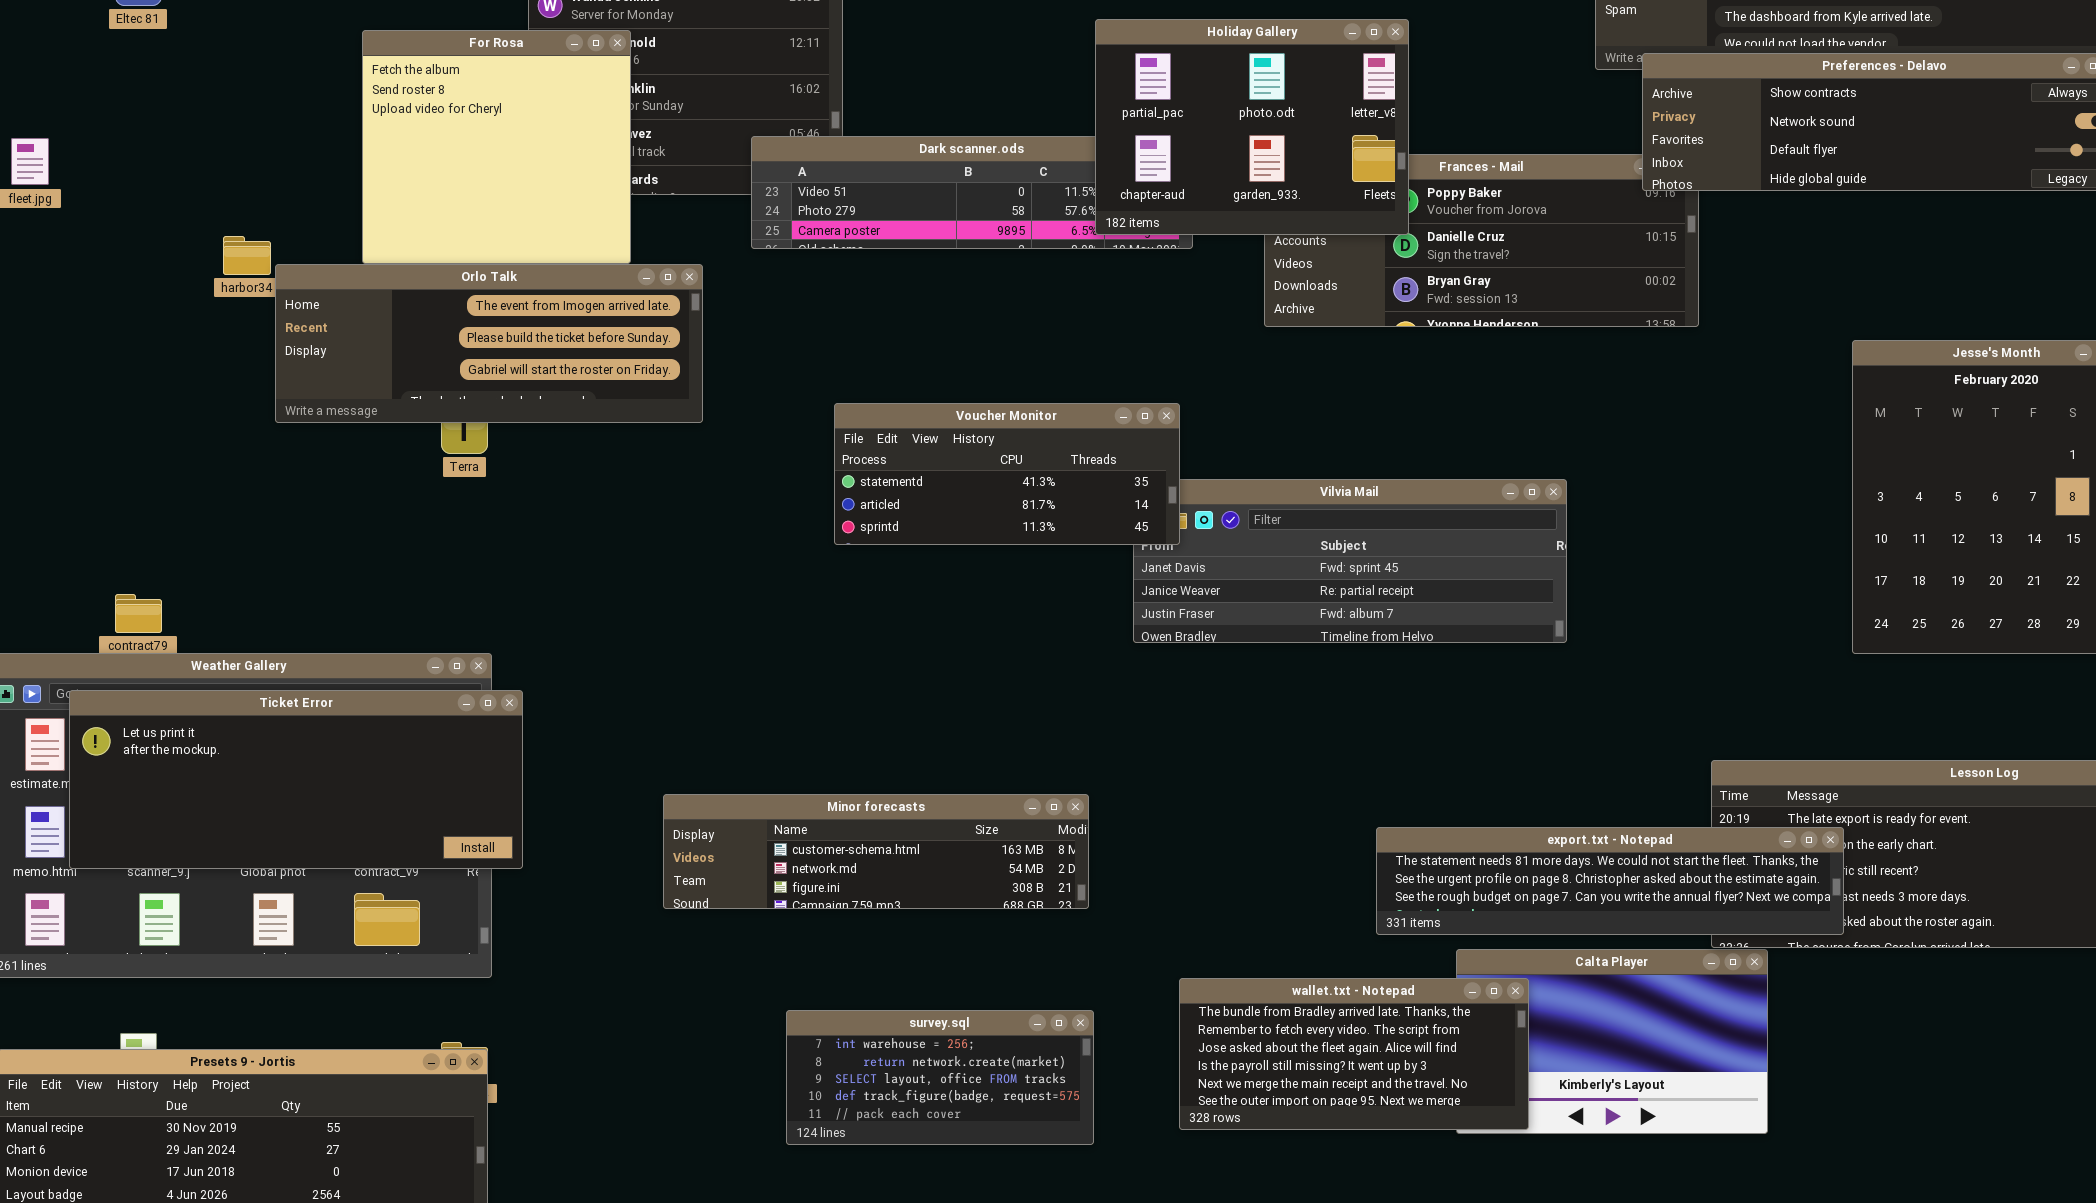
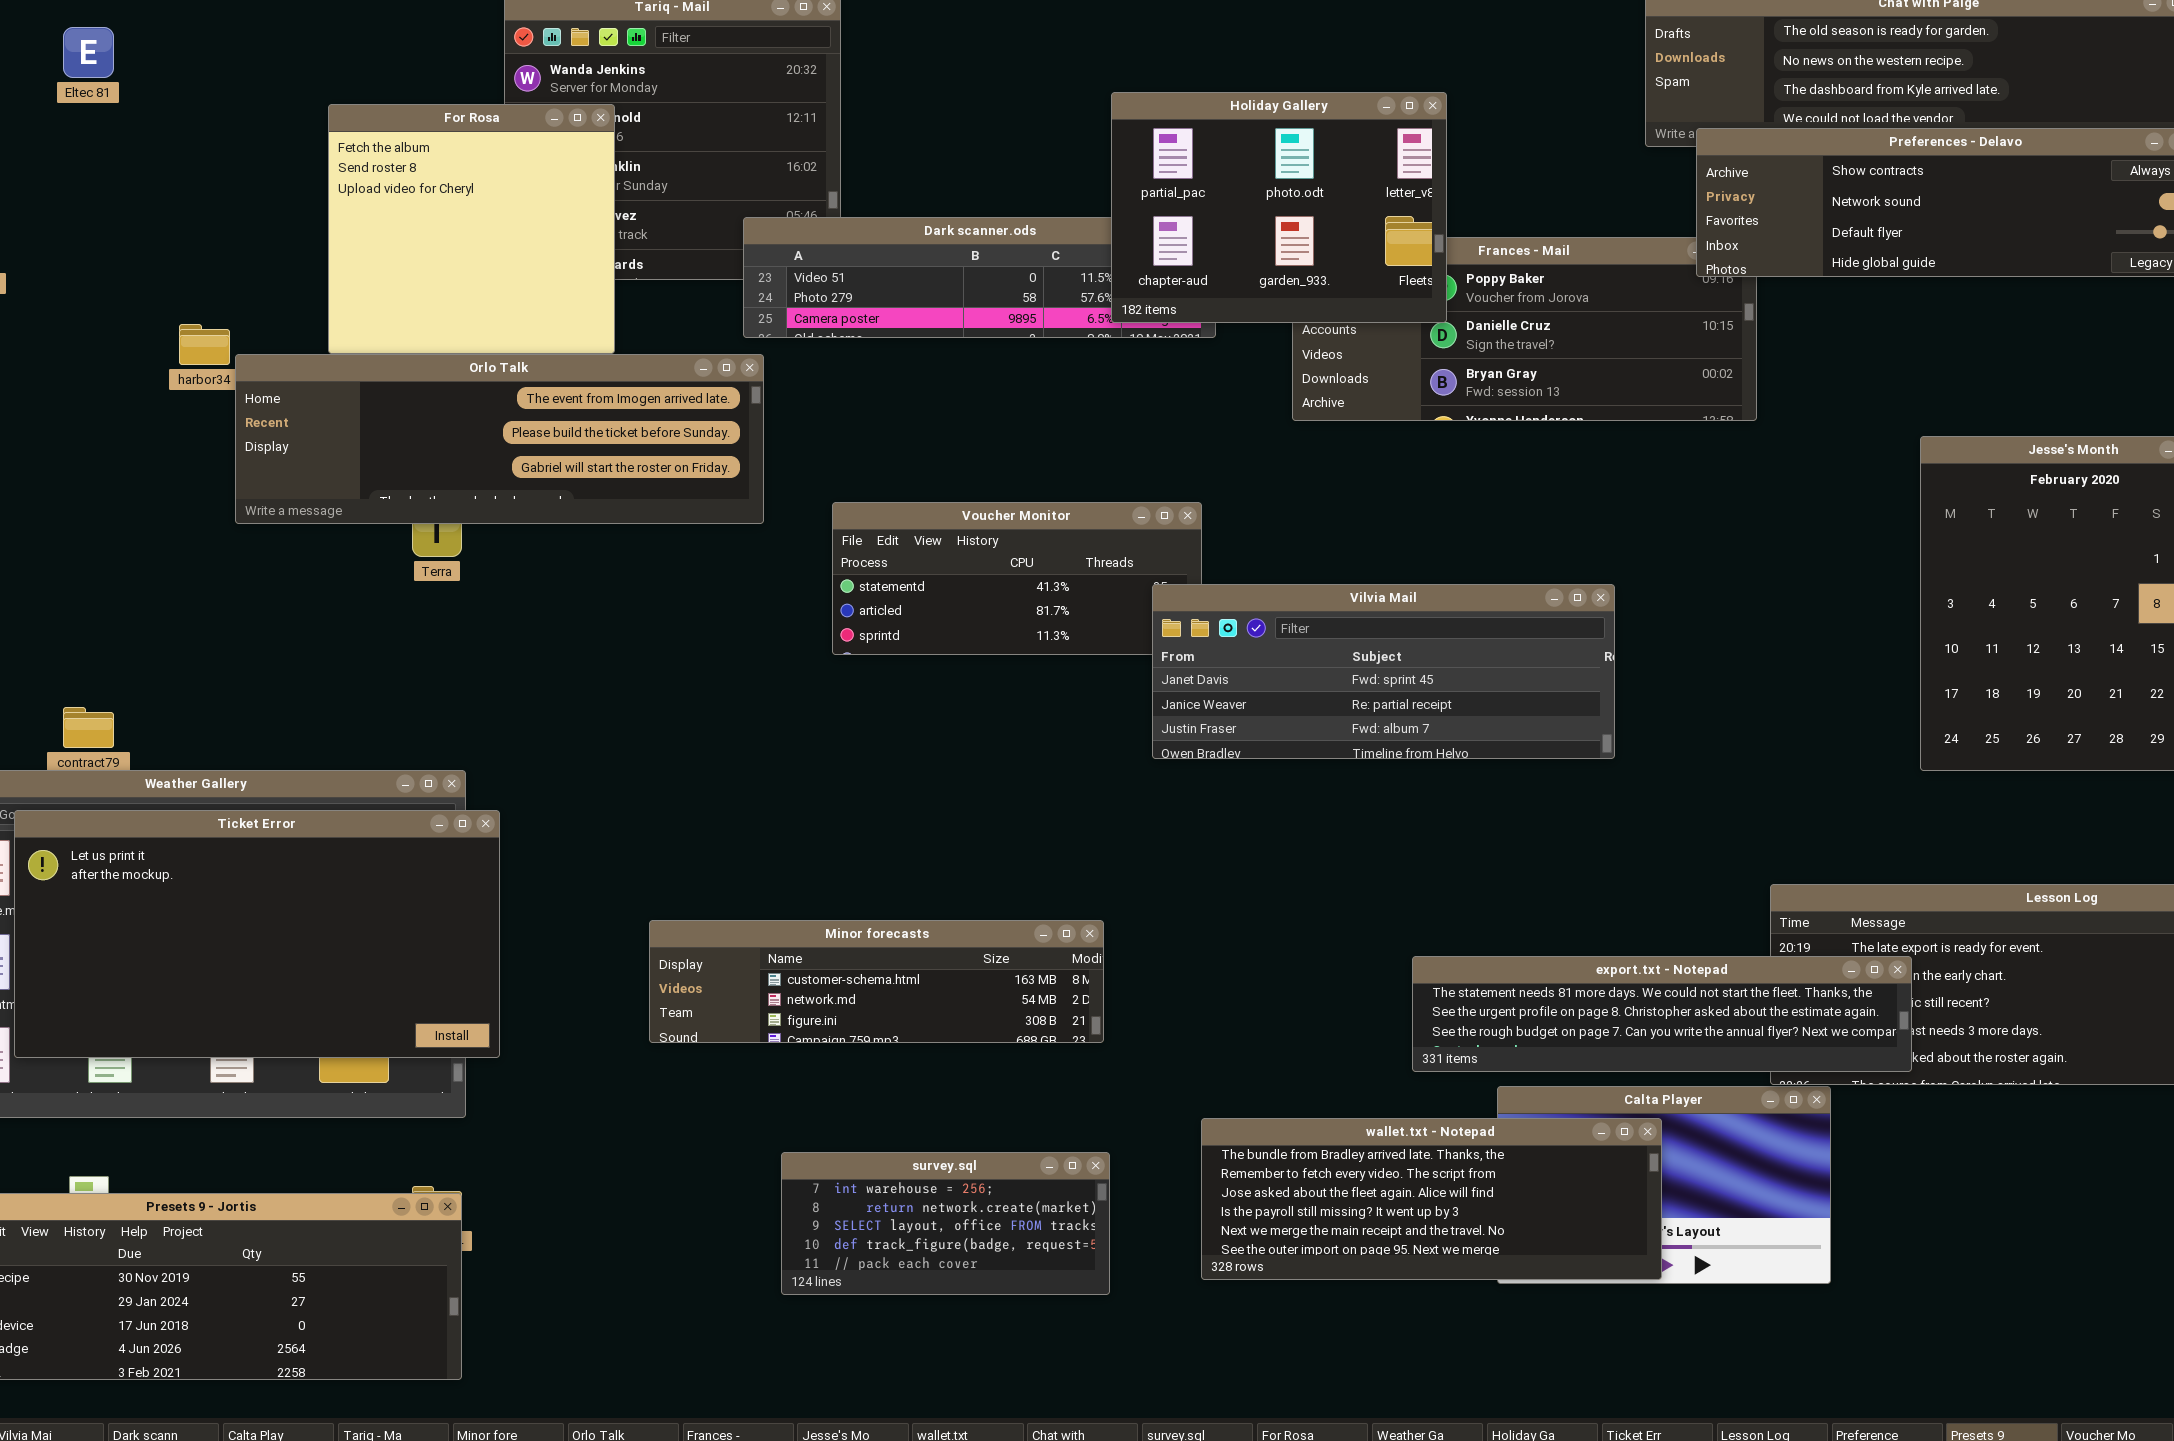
Orlo Talk: [275,264,703,423] -> [235,354,764,524], resized
Vilvia Mail: [1133,479,1567,643] -> [1152,584,1615,759], raised
Ticket Error: [69,690,523,869] -> [14,810,500,1058], resized
wallet.txt - Notepad: [1179,978,1529,1130] -> [1201,1118,1662,1280], resized

